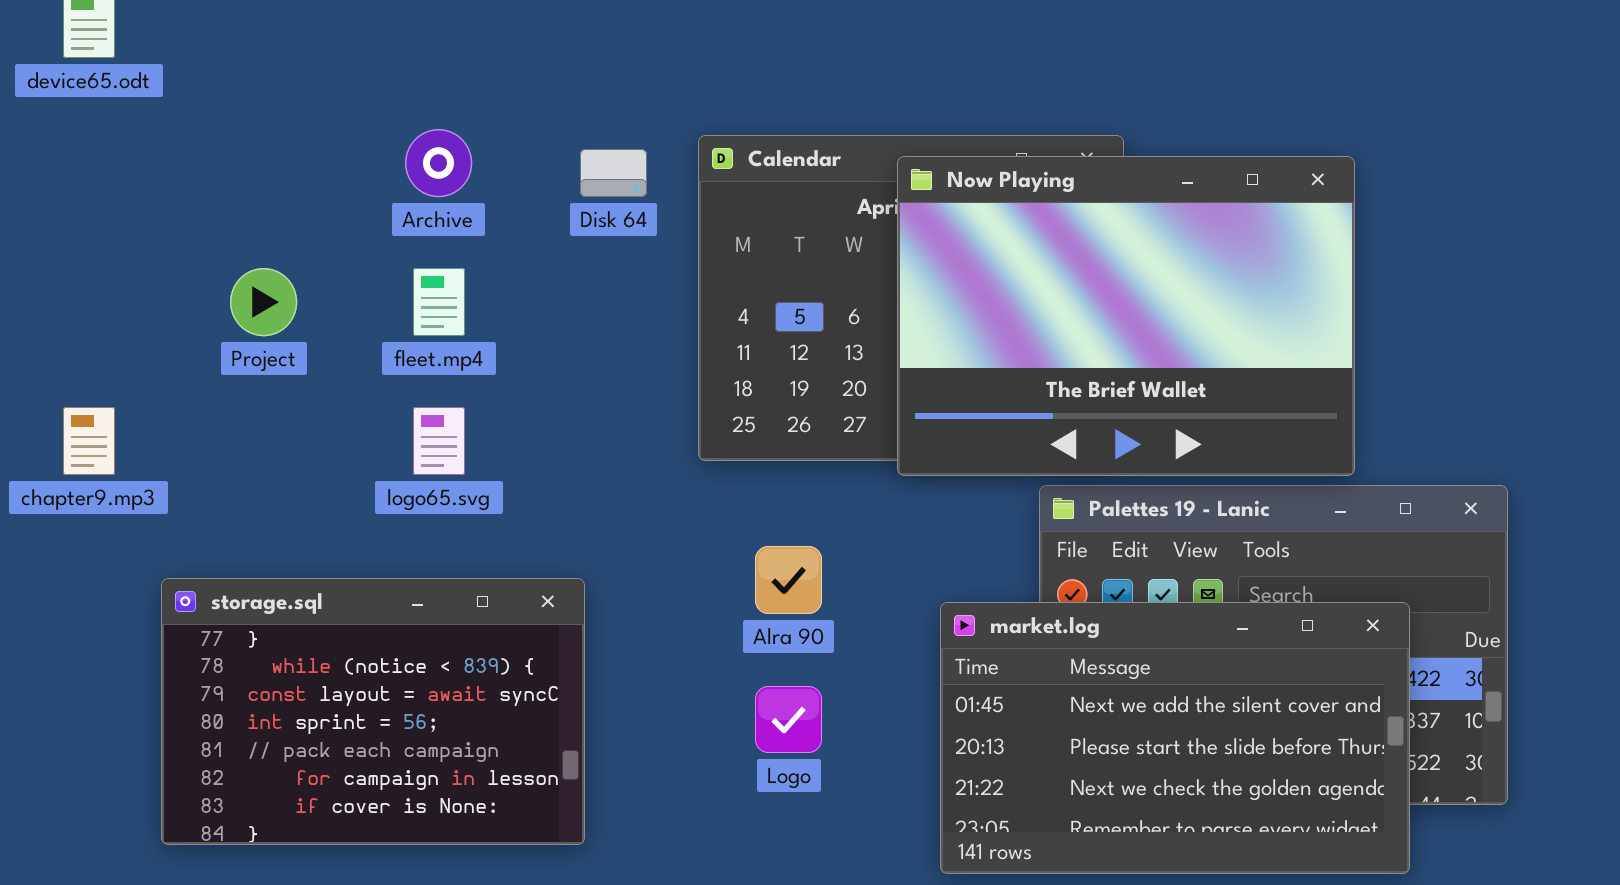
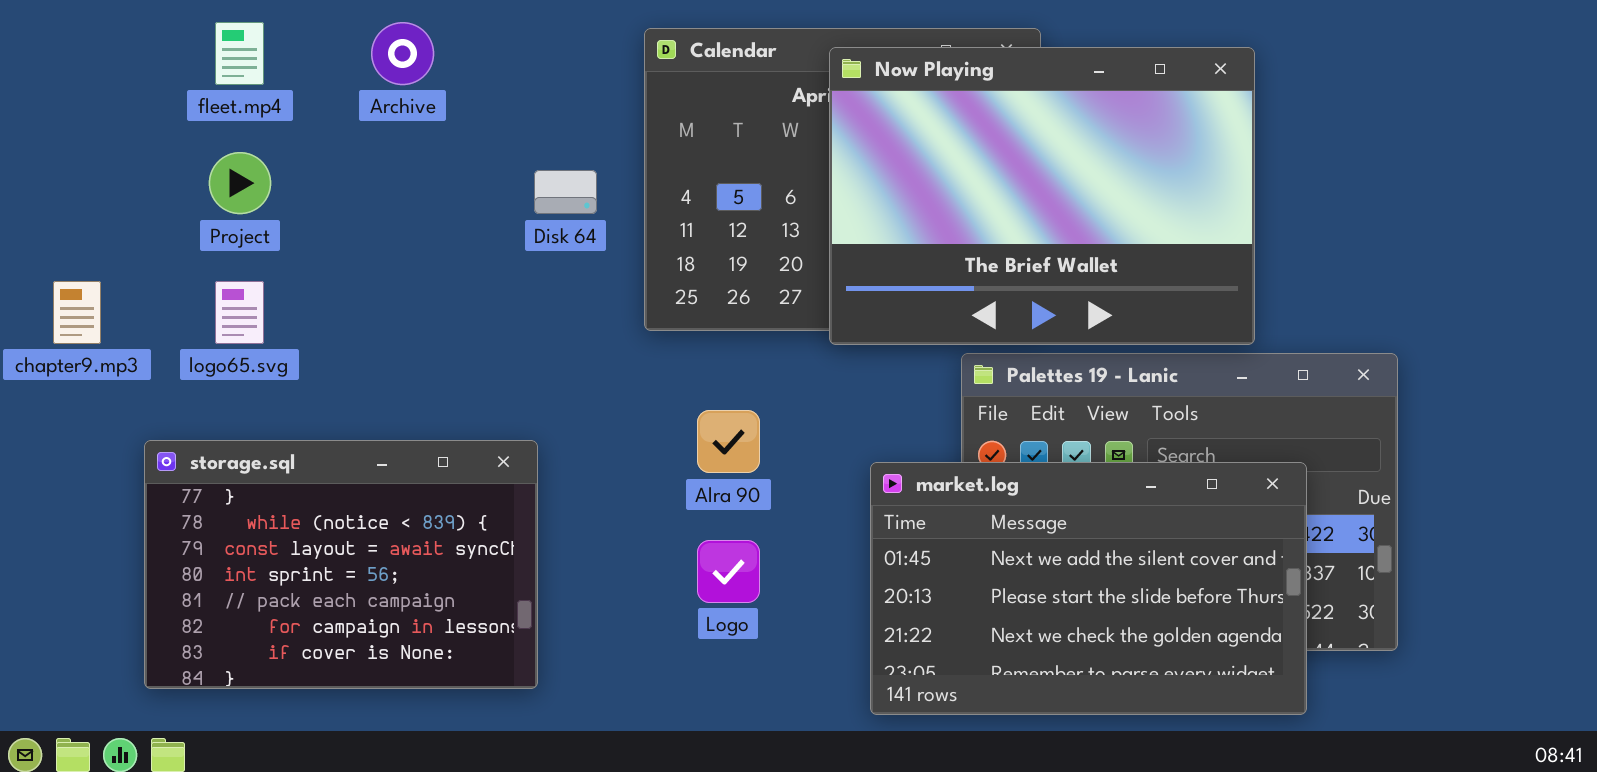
Disk 64: [580,149,647,197] -> [534,170,597,214], moved
fleet.mp4: [413,268,465,336] -> [215,22,264,85], moved
logo65.svg: [413,407,465,475] -> [215,281,264,344], moved

